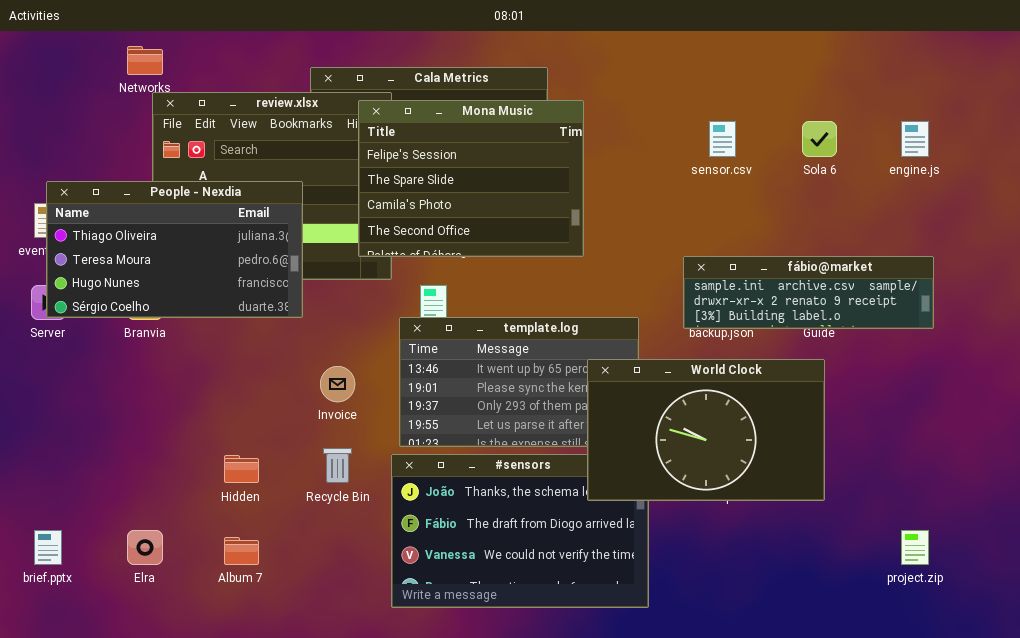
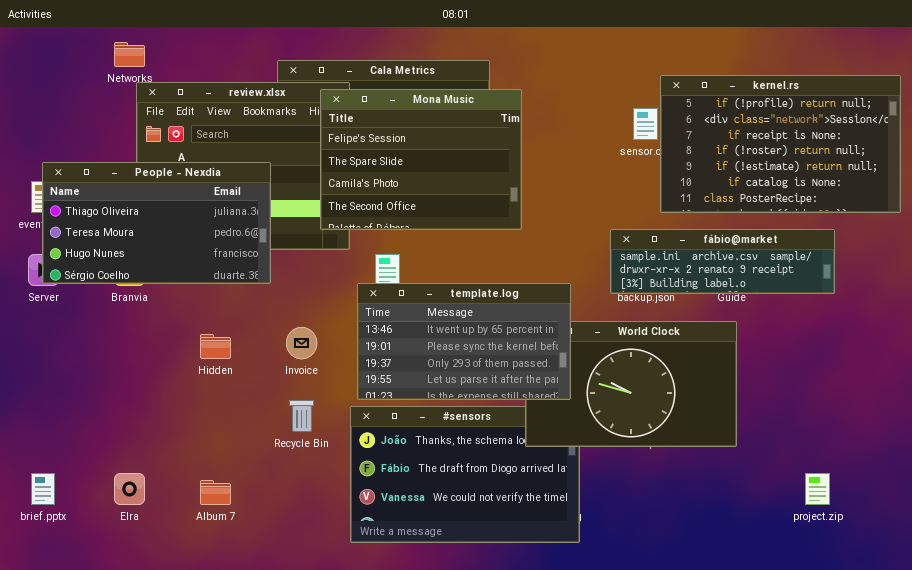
kernel.rs: none -> [660,75,901,213], opened
template.log: [399,317,639,447] -> [357,283,571,400], raised
Hidden: [224,455,259,483] -> [200,334,231,359], moved

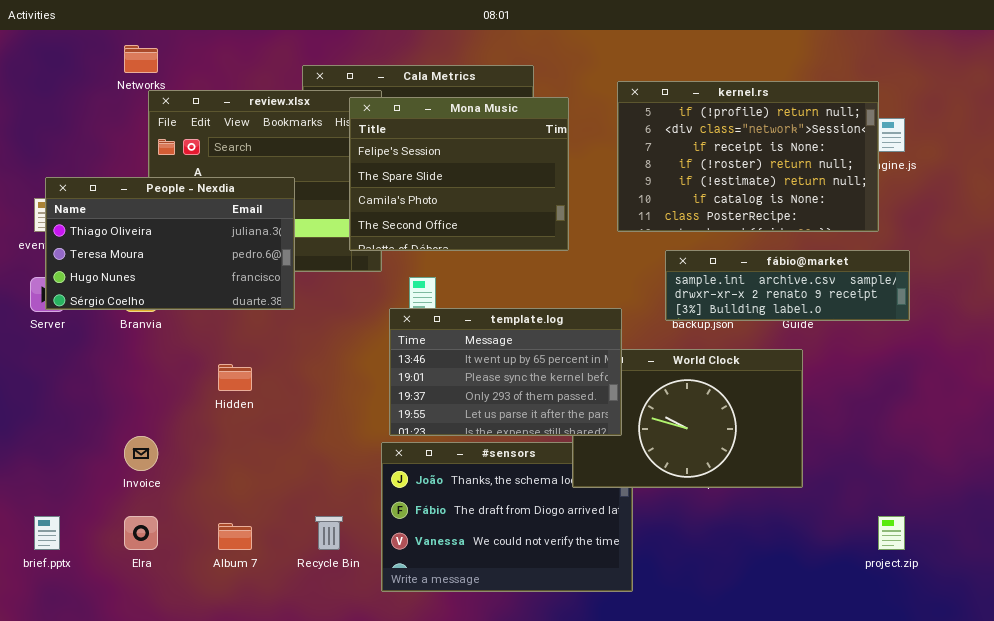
kernel.rs: [660,75,901,213] -> [617,81,879,232], moved
Invoice: [286,327,317,359] -> [124,436,158,471], moved
Recycle Bin: [289,400,314,432] -> [315,516,343,550], moved

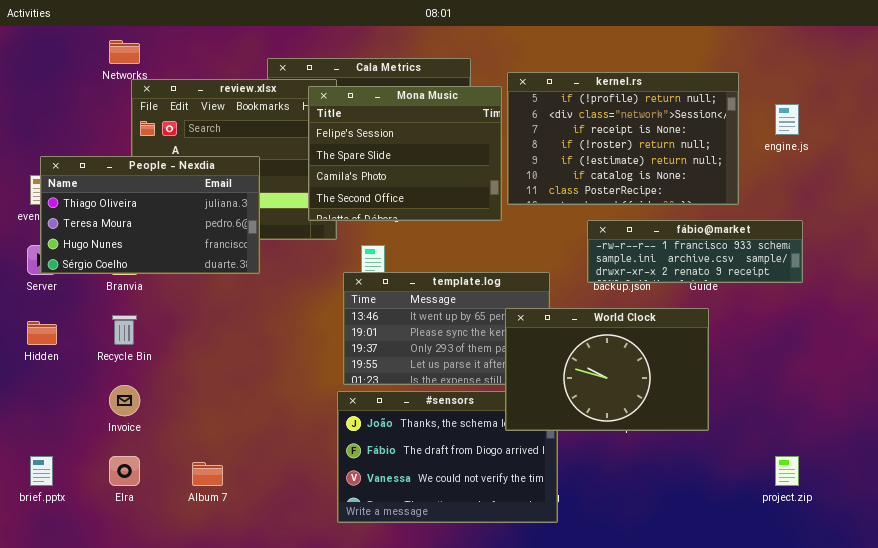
kernel.rs: [617,81,879,232] -> [507,72,739,205], moved
fábio@market: [665,250,910,321] -> [587,220,803,283], scrolled up 1 row
World Clock: [572,349,803,488] -> [505,308,709,431], raised
Hidden: [218,364,252,391] -> [27,321,57,345], moved
Recycle Bin: [315,516,343,550] -> [112,315,137,345], moved

